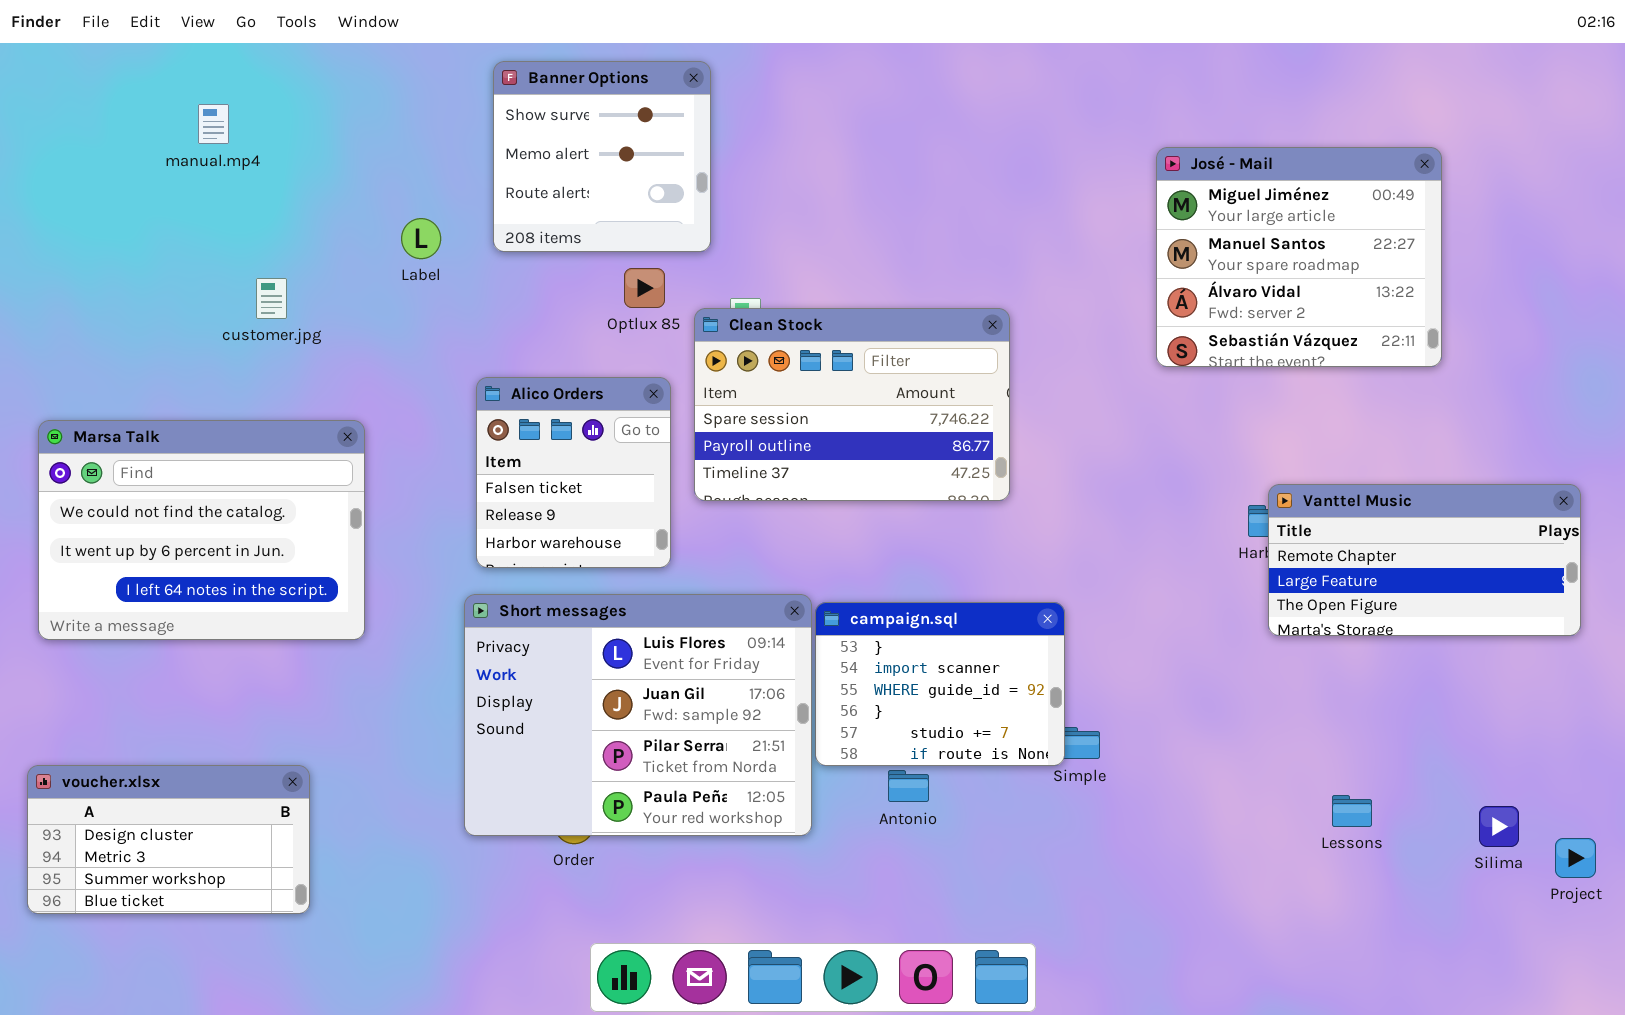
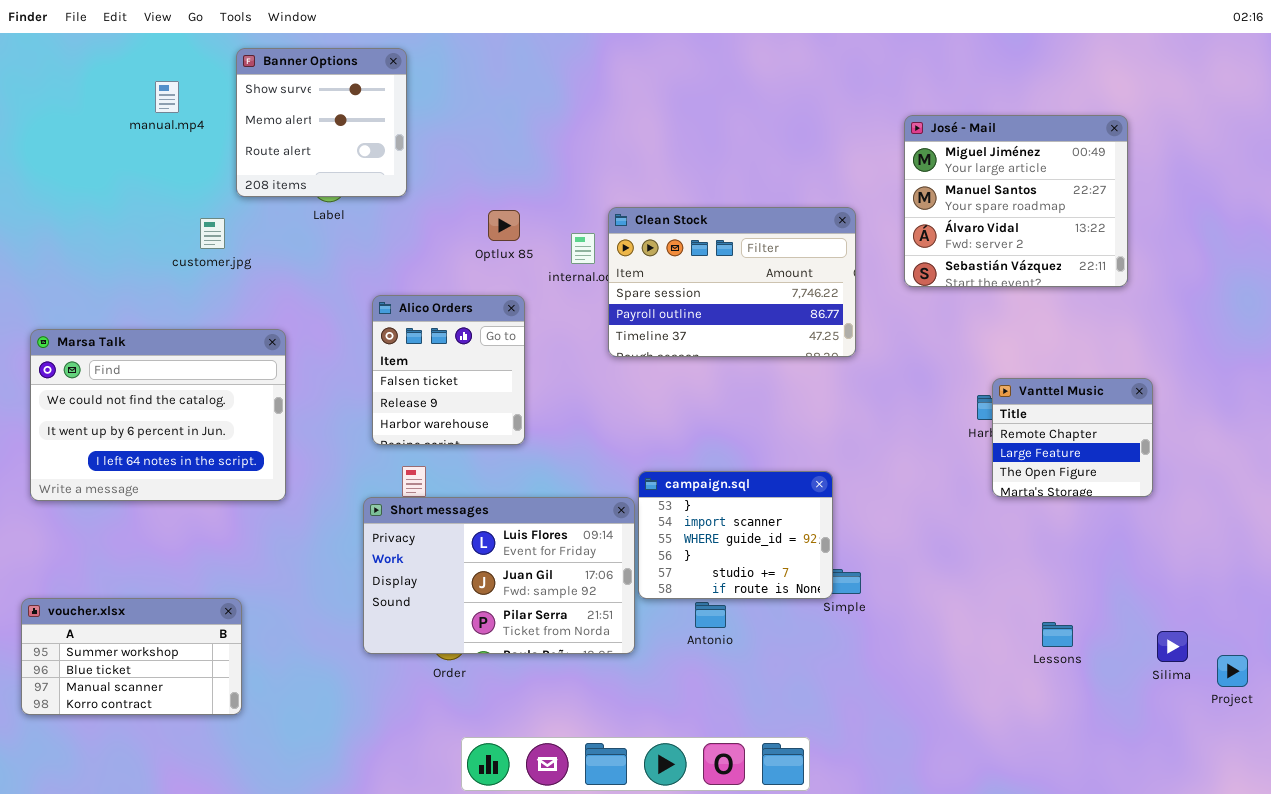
Banner Options: [493,61,711,252] -> [236,48,407,197], moved
Clean Stock: [694,308,1010,501] -> [608,207,856,357], moved
Vanttel Music: [1268,484,1581,636] -> [992,378,1153,497], resized
Short messages: [464,594,812,836] -> [363,497,635,654], resized
voucher.xlsx: [27,765,310,914] -> [21,598,242,715], scrolled down 2 rows

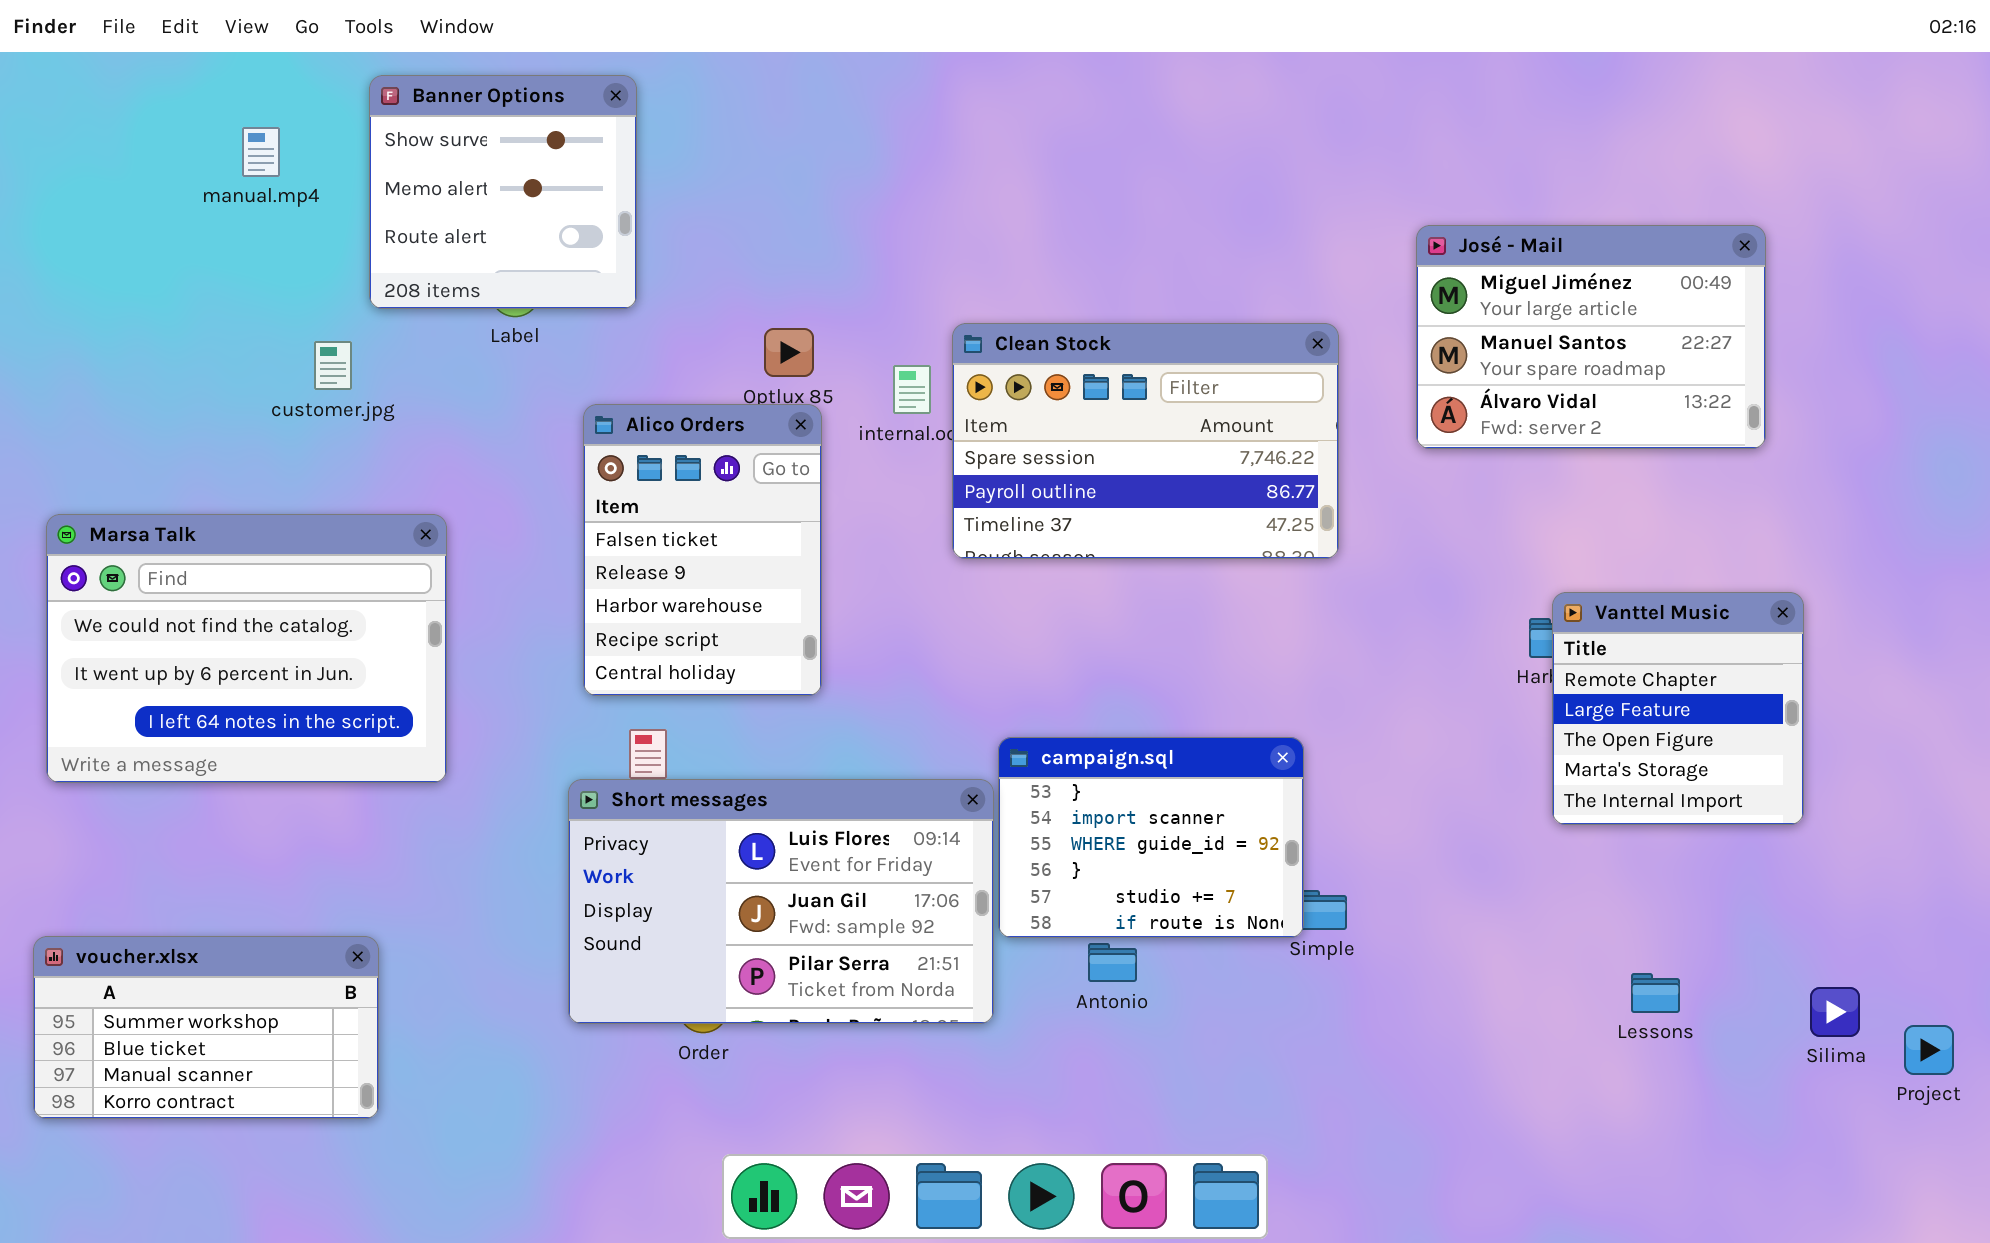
José - Mail: [904,115,1128,287] -> [1416,225,1766,449], resized
Alico Orders: [372,295,525,445] -> [583,404,822,696], resized
Vanttel Music: [992,378,1153,497] -> [1552,592,1804,825], resized

